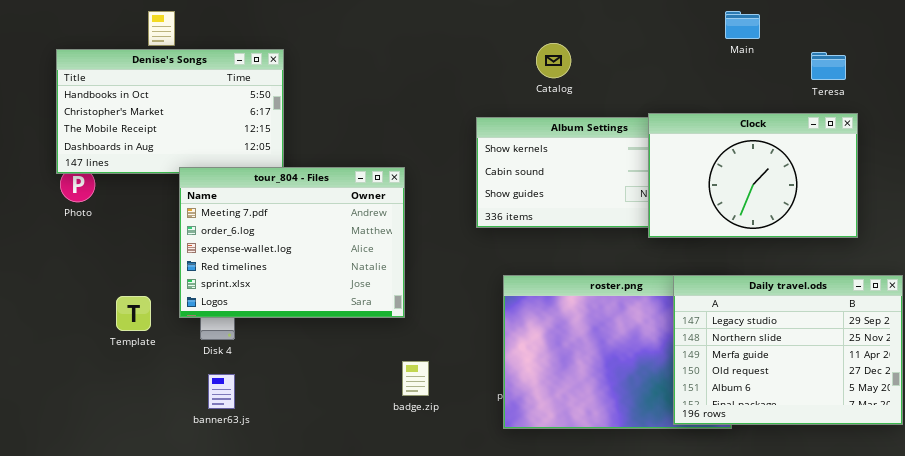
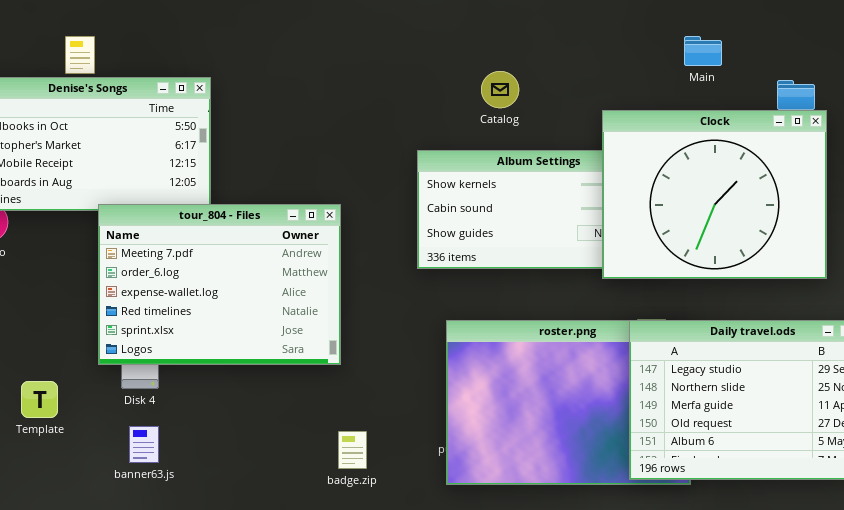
Clock: [648,113,858,238] -> [602,110,827,279], resized
Template: [116,296,151,331] -> [21,381,58,418], moved
badge.zip: [402,361,429,396] -> [338,431,367,469], moved

